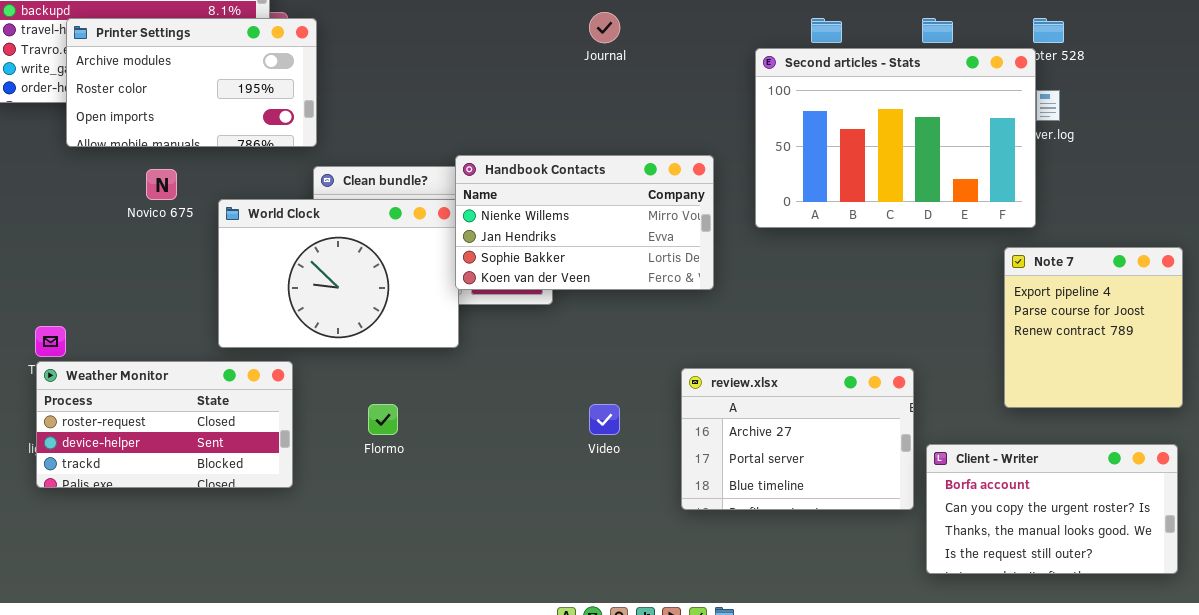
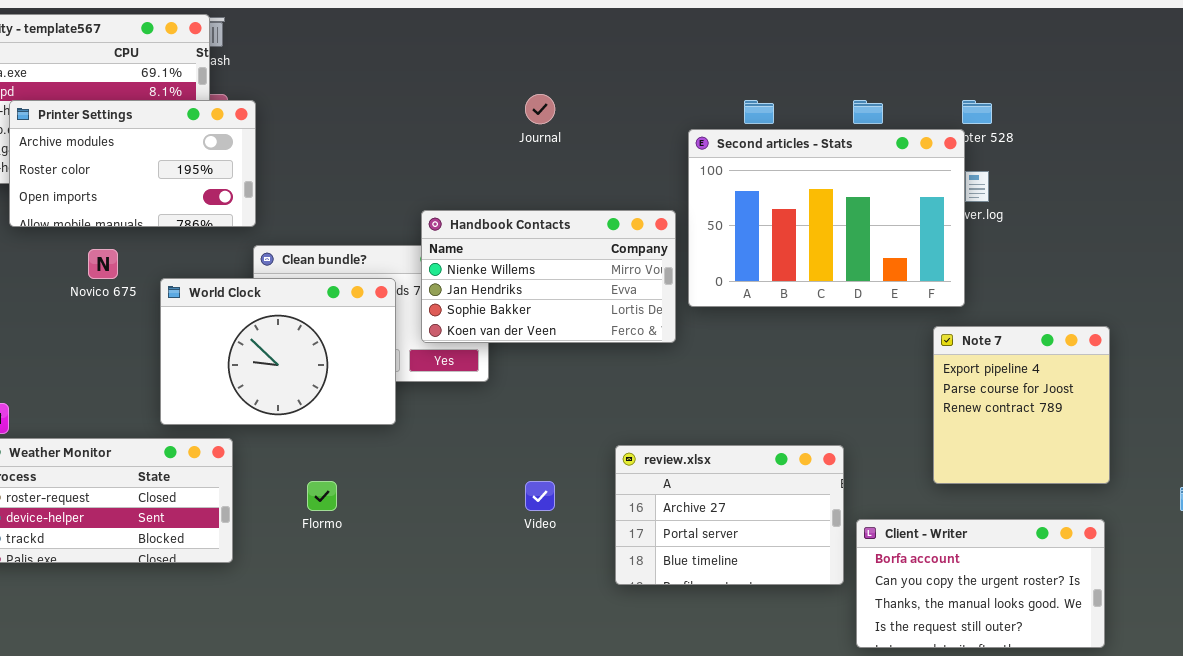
Handbook Contacts: [455,155,714,290] -> [421,210,676,343], moved

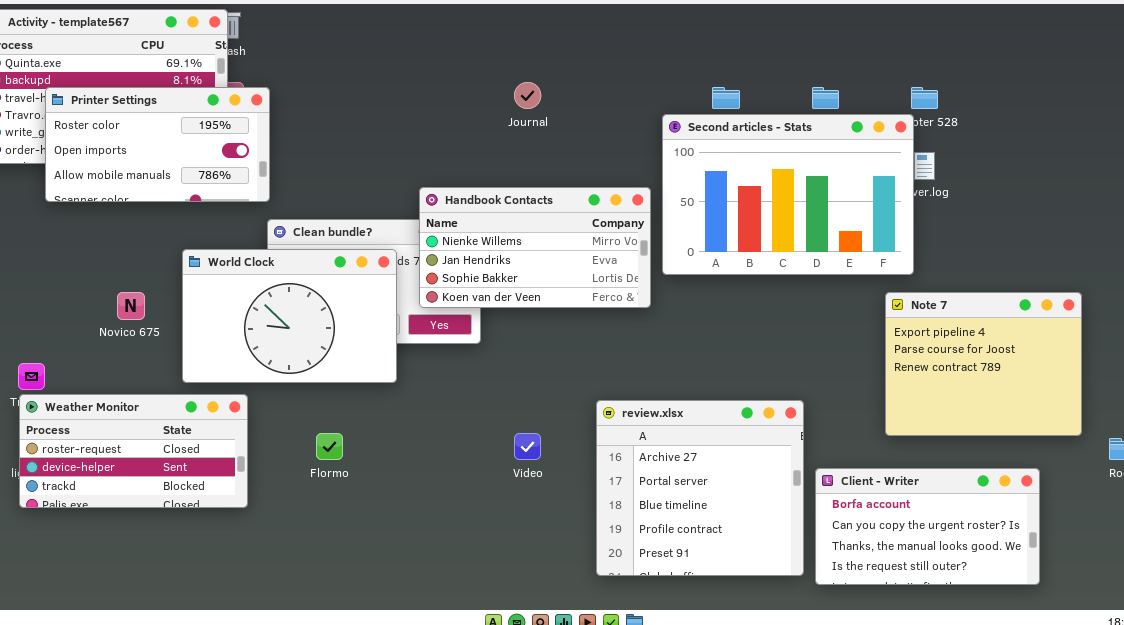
Printer Settings: [9,100,256,227] -> [45,87,270,202], scrolled down 1 row
Novico 675: [88,249,118,279] -> [117,292,145,320], moved
Note 7: [933,326,1110,484] -> [885,292,1082,436], resized
review.xlsx: [615,445,844,585] -> [596,400,804,576], resized

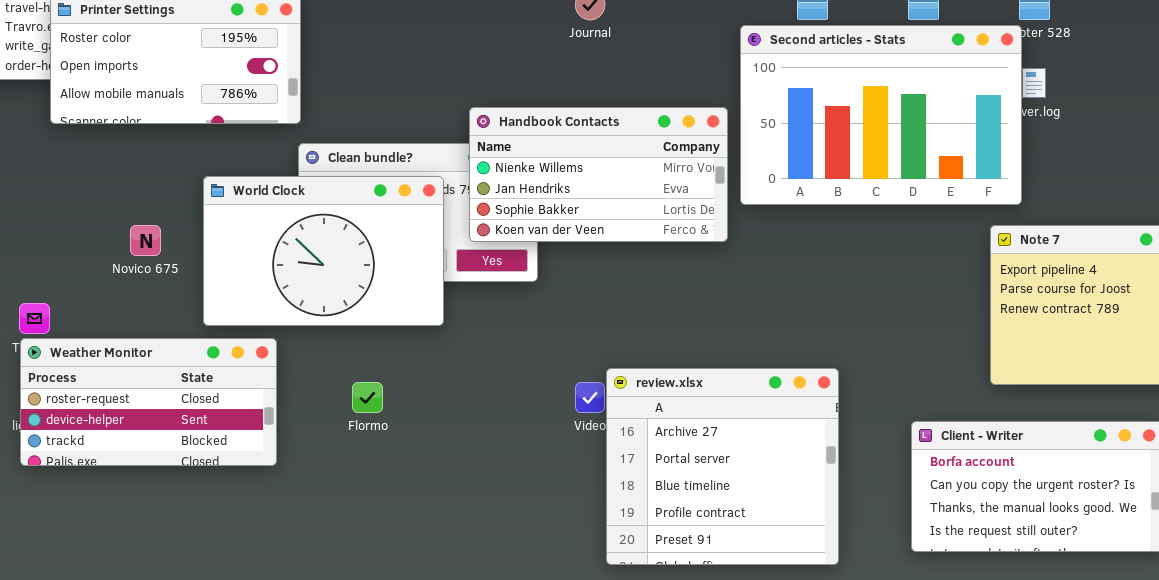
review.xlsx: [596,400,804,576] -> [606,368,839,565], moved

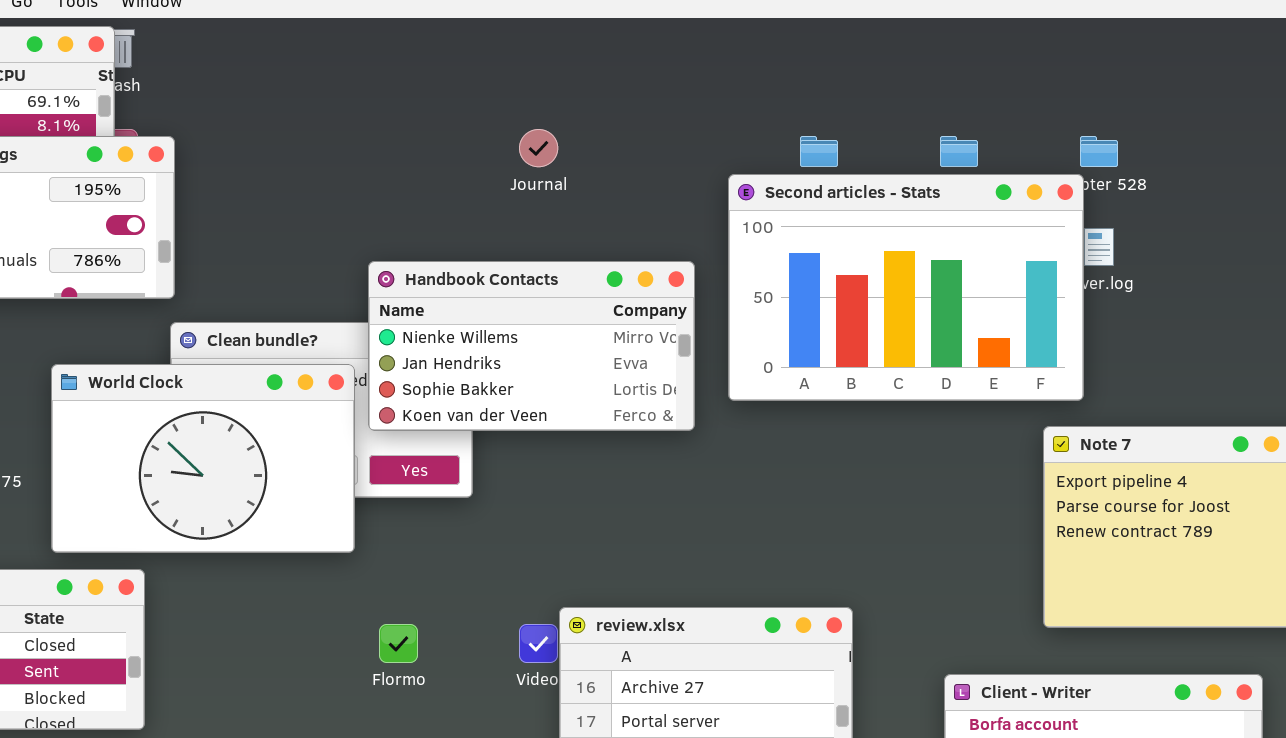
Handbook Contacts: [469,107,728,242] -> [368,261,695,431], moved
Flormo: [352,382,383,413] -> [379,624,418,663], moved

